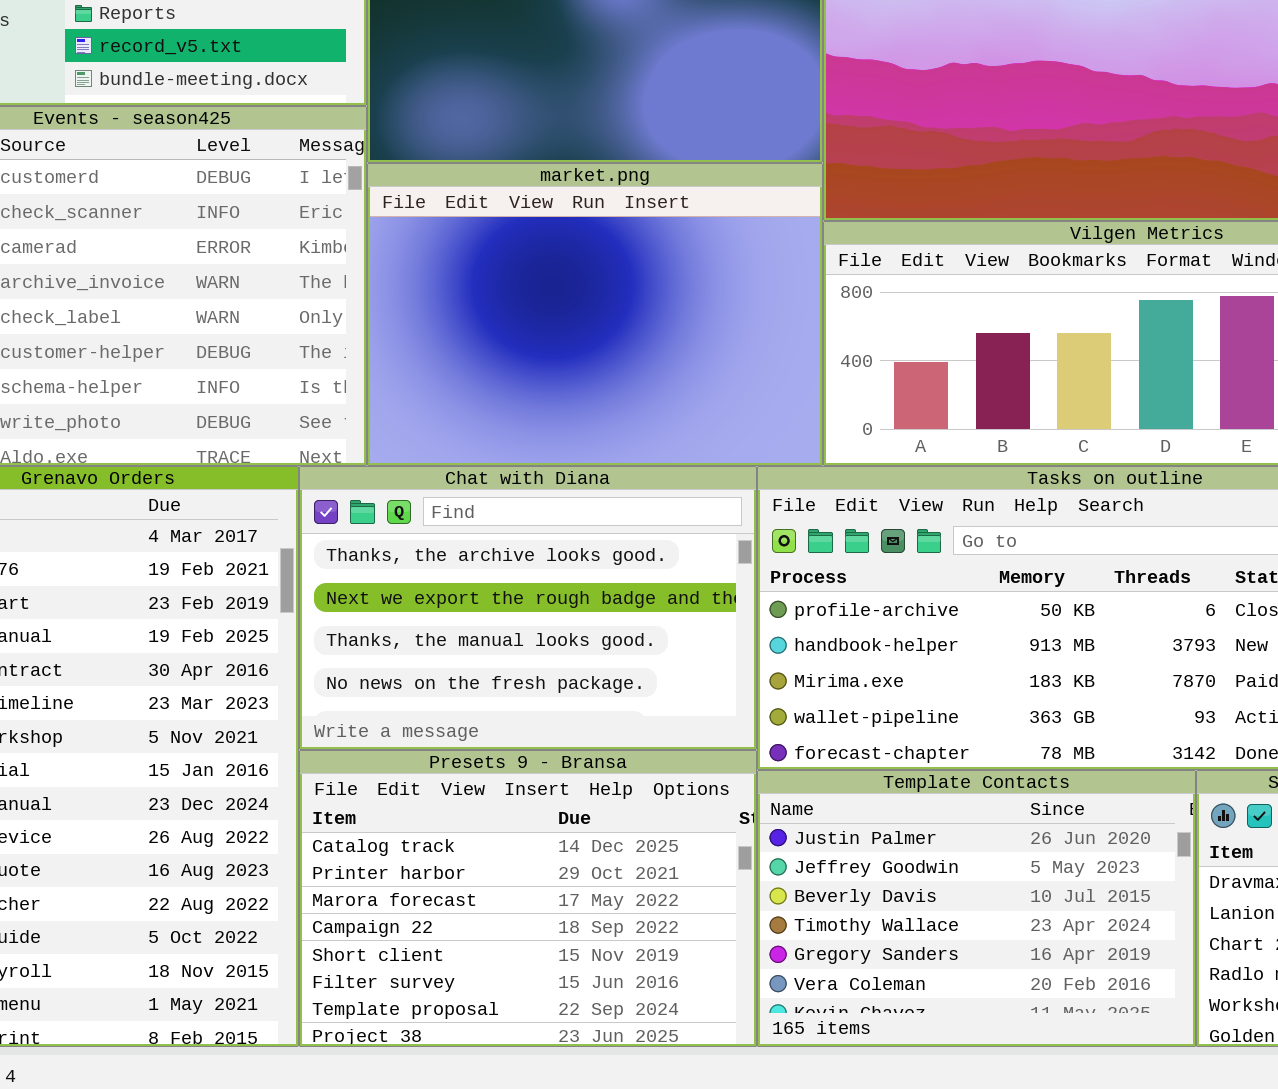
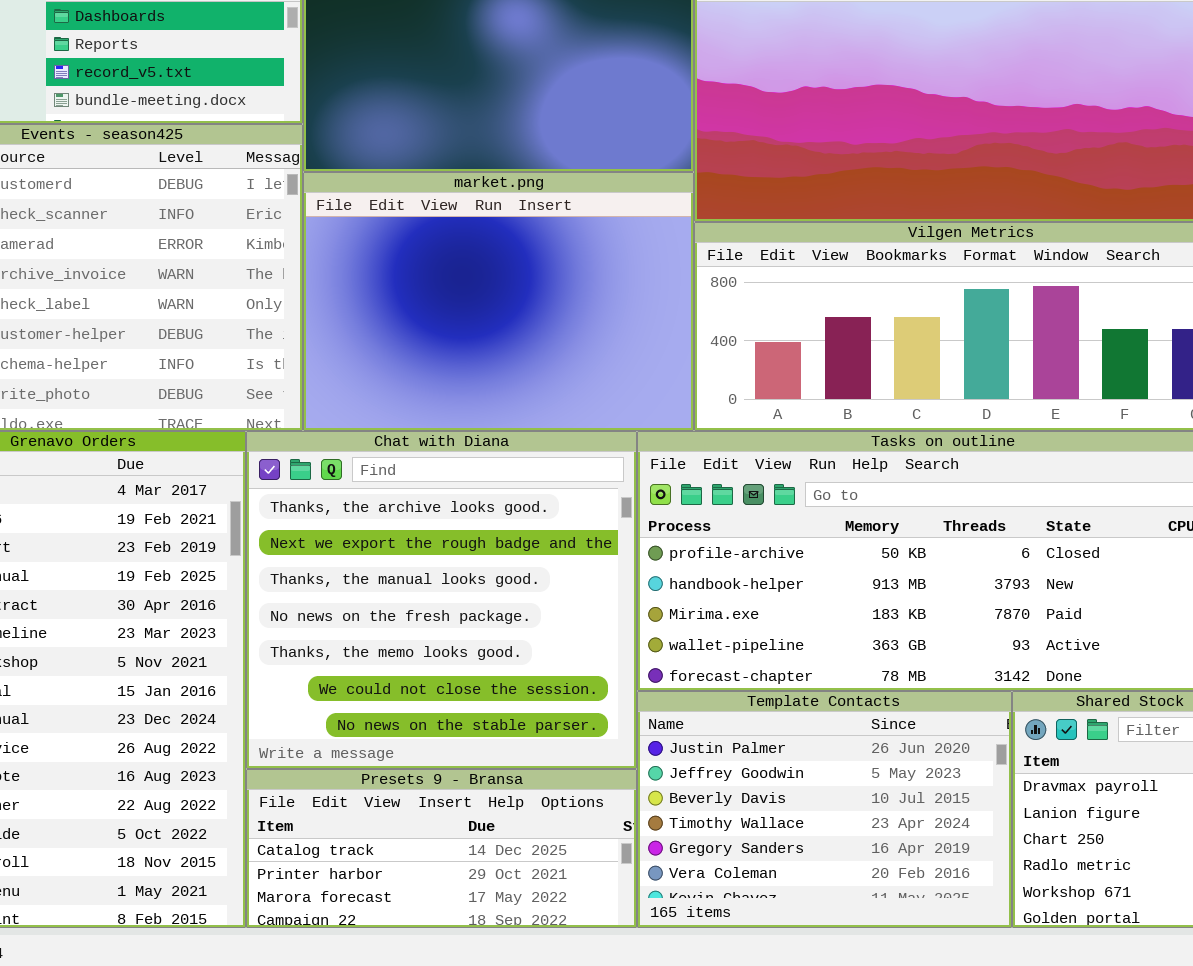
Chat with Diana: [299,466,757,750] -> [246,431,637,769], resized
Presets 9 - Bransa: [299,750,757,1047] -> [246,769,637,928], resized

